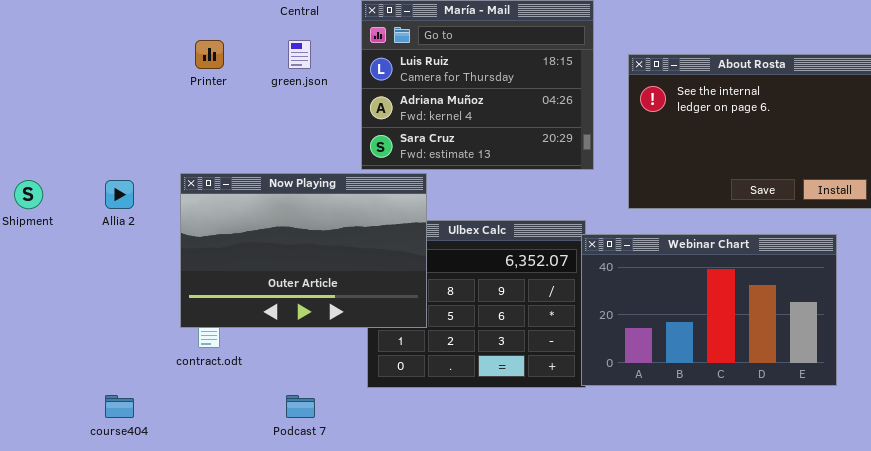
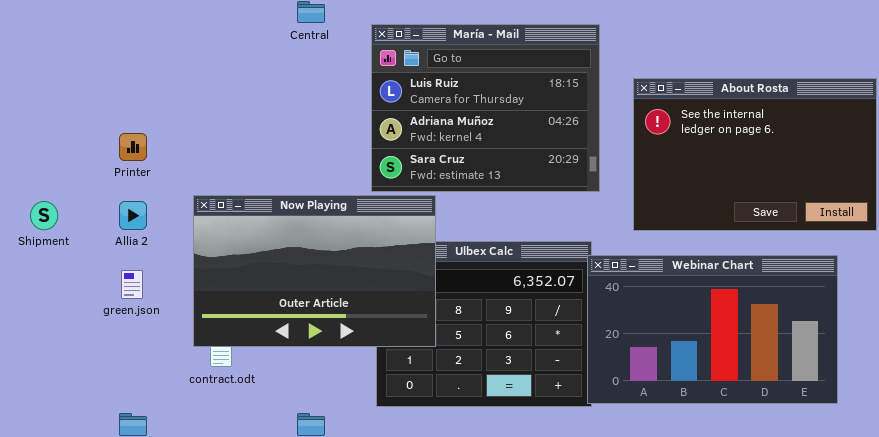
Printer: [195,40,224,69] -> [119,133,147,161], moved
green.json: [288,40,311,69] -> [121,270,143,299], moved

